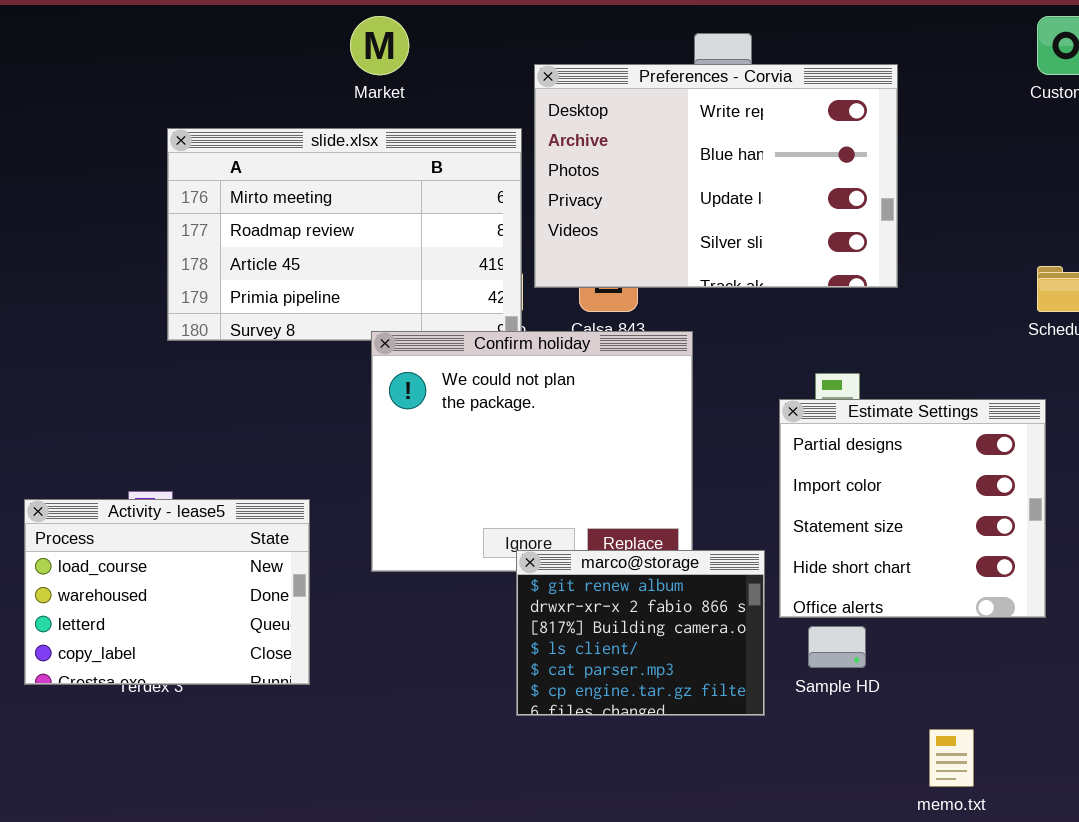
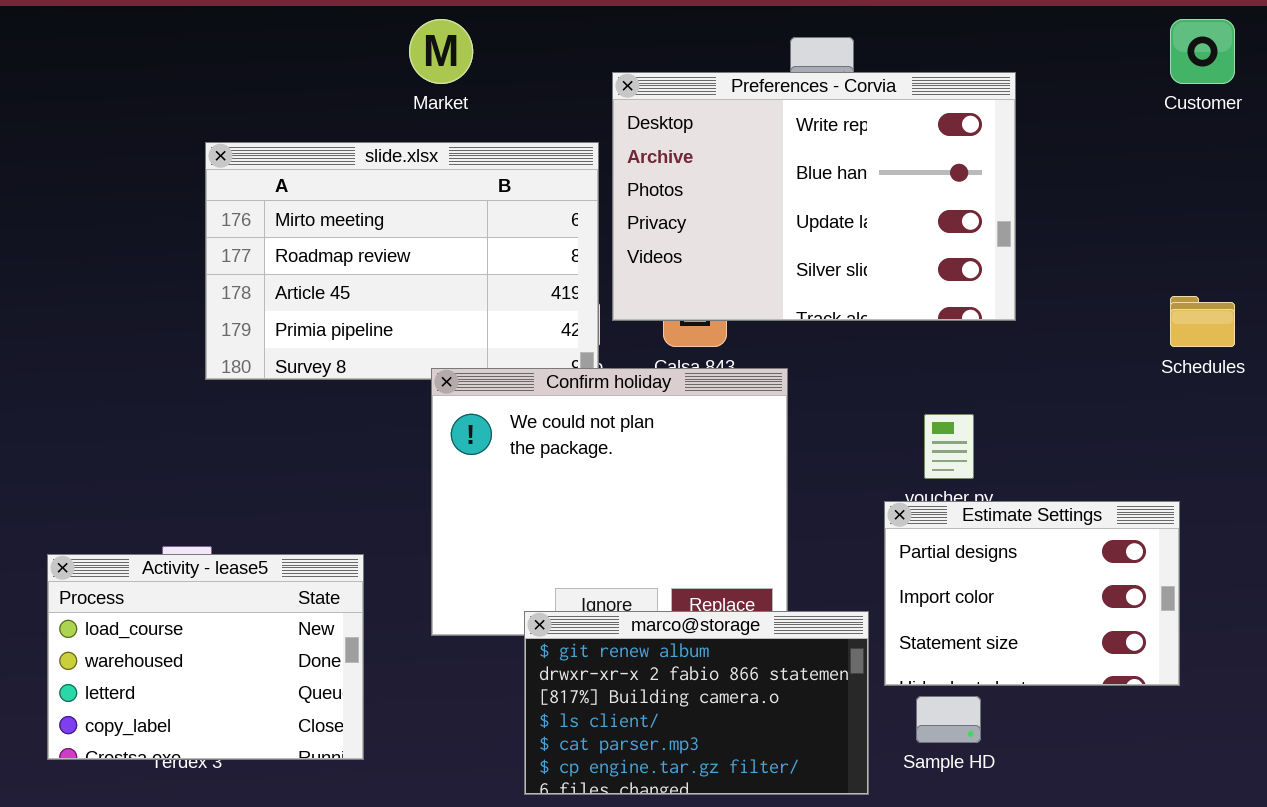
Estimate Settings: [779,399,1046,618] -> [884,501,1180,686], resized
marco@storage: [516,550,765,716] -> [524,611,869,795], resized

